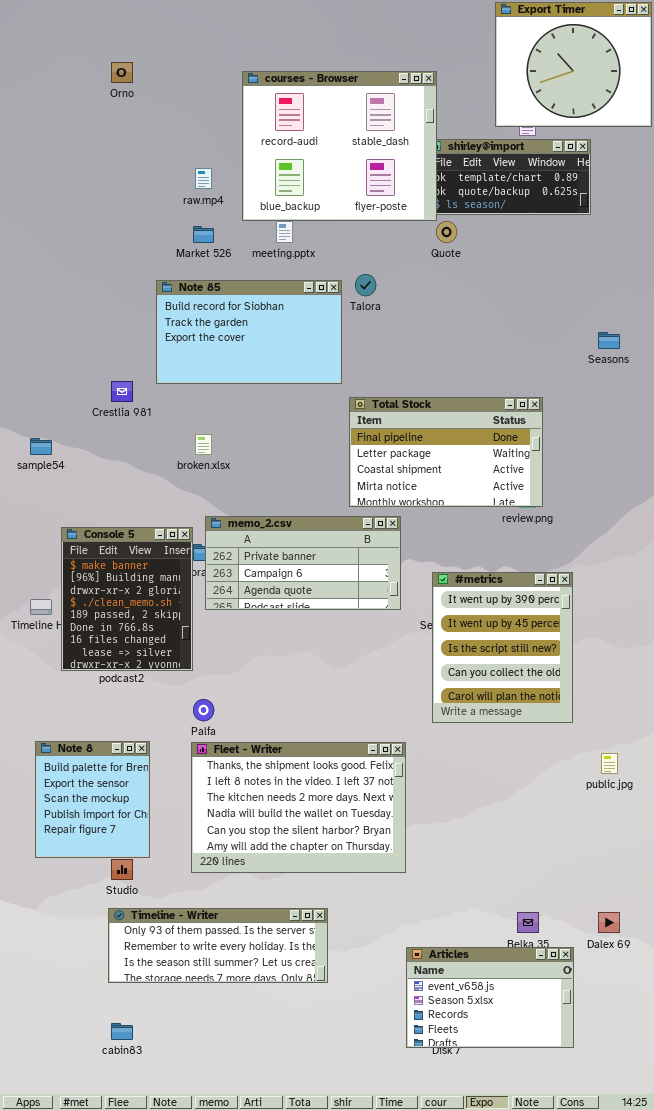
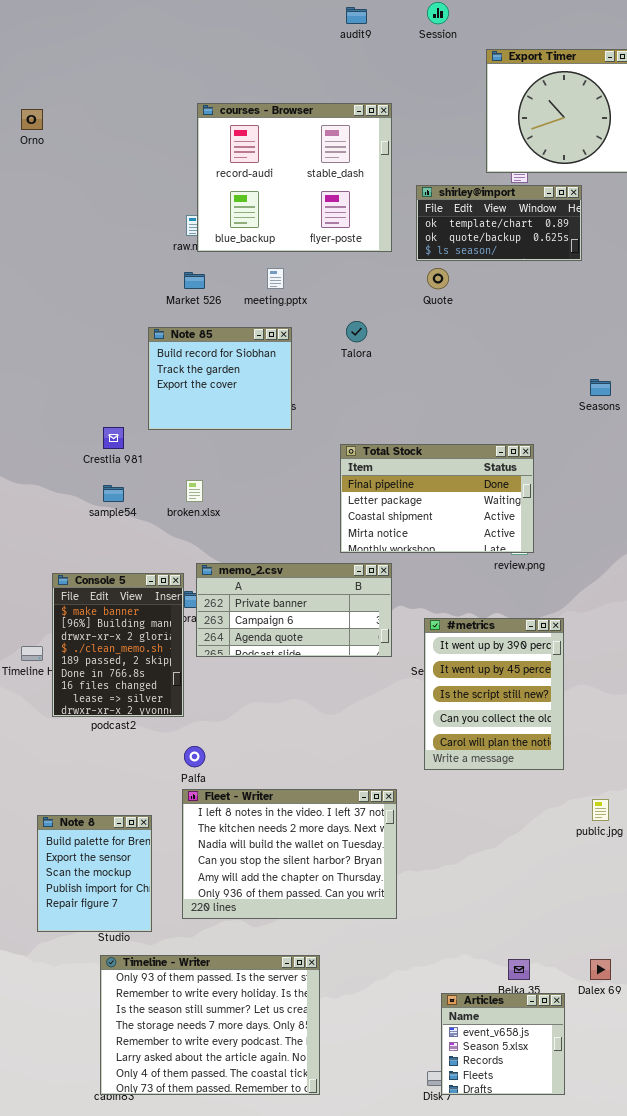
Orno: [111,62,133,83] -> [21,109,43,130], moved
courses - Browser: [242,71,437,221] -> [197,103,392,252], moved
Note 85: [156,280,342,384] -> [148,327,292,430], resized
sample54: [30,438,52,455] -> [103,485,124,502], moved
Note 8: [35,741,150,858] -> [37,815,152,932], moved
Fleet - Writer: [191,742,406,873] -> [182,789,397,919], scrolled down 1 row
Timeline - Writer: [108,908,328,983] -> [100,955,320,1095], resized
Articles: [406,947,574,1048] -> [441,993,565,1095], resized

